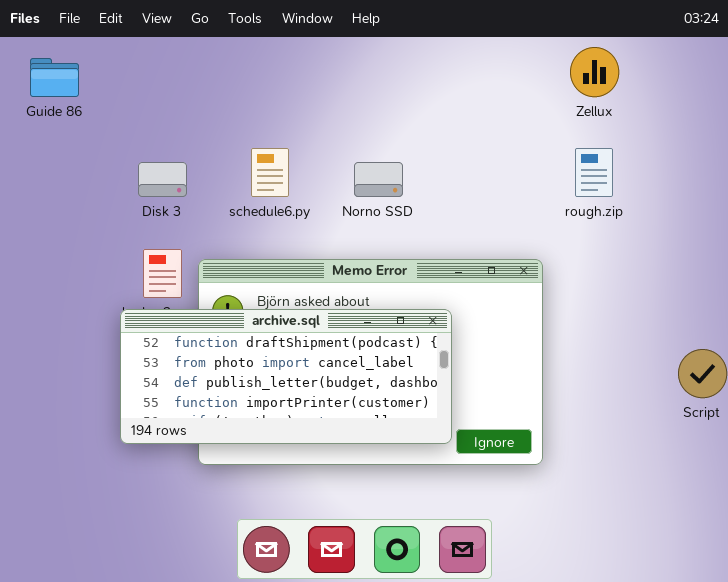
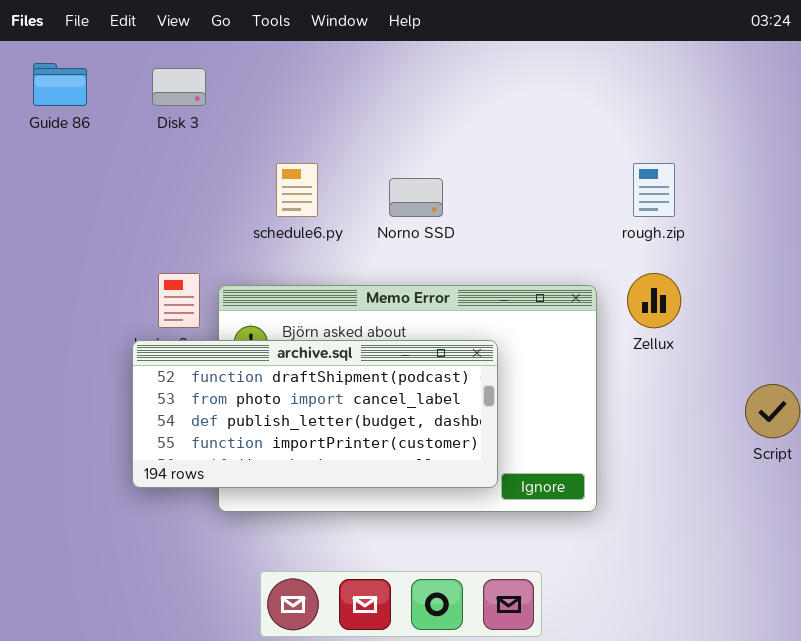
Zellux: [570,47,619,97] -> [627,273,681,328], moved
Disk 3: [138,162,187,197] -> [152,68,206,106], moved

